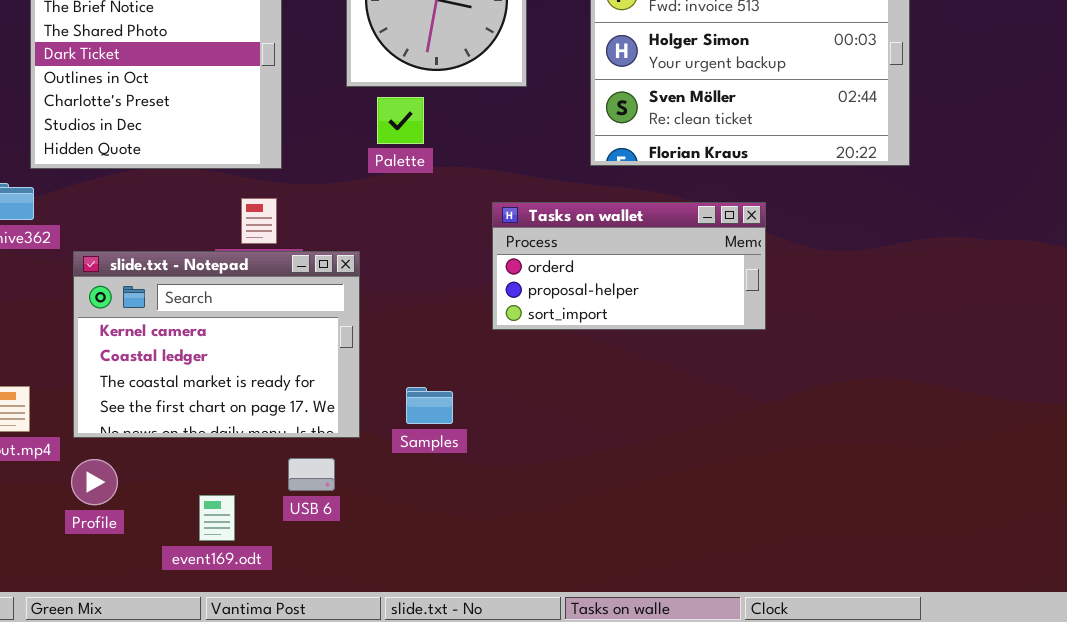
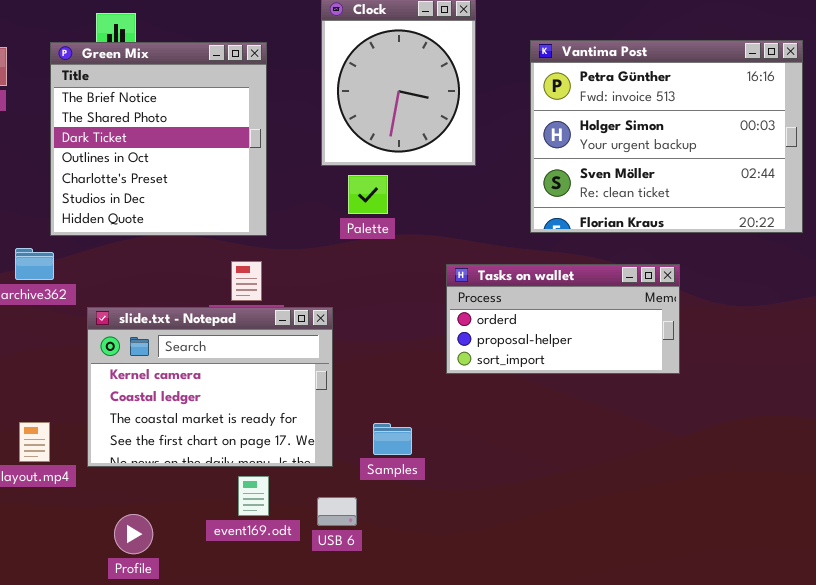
USB 6: [288,458,335,491] -> [317,497,357,526], moved
Profile: [71,459,118,505] -> [114,514,153,554], moved
event169.odt: [199,495,235,541] -> [238,476,269,516], moved

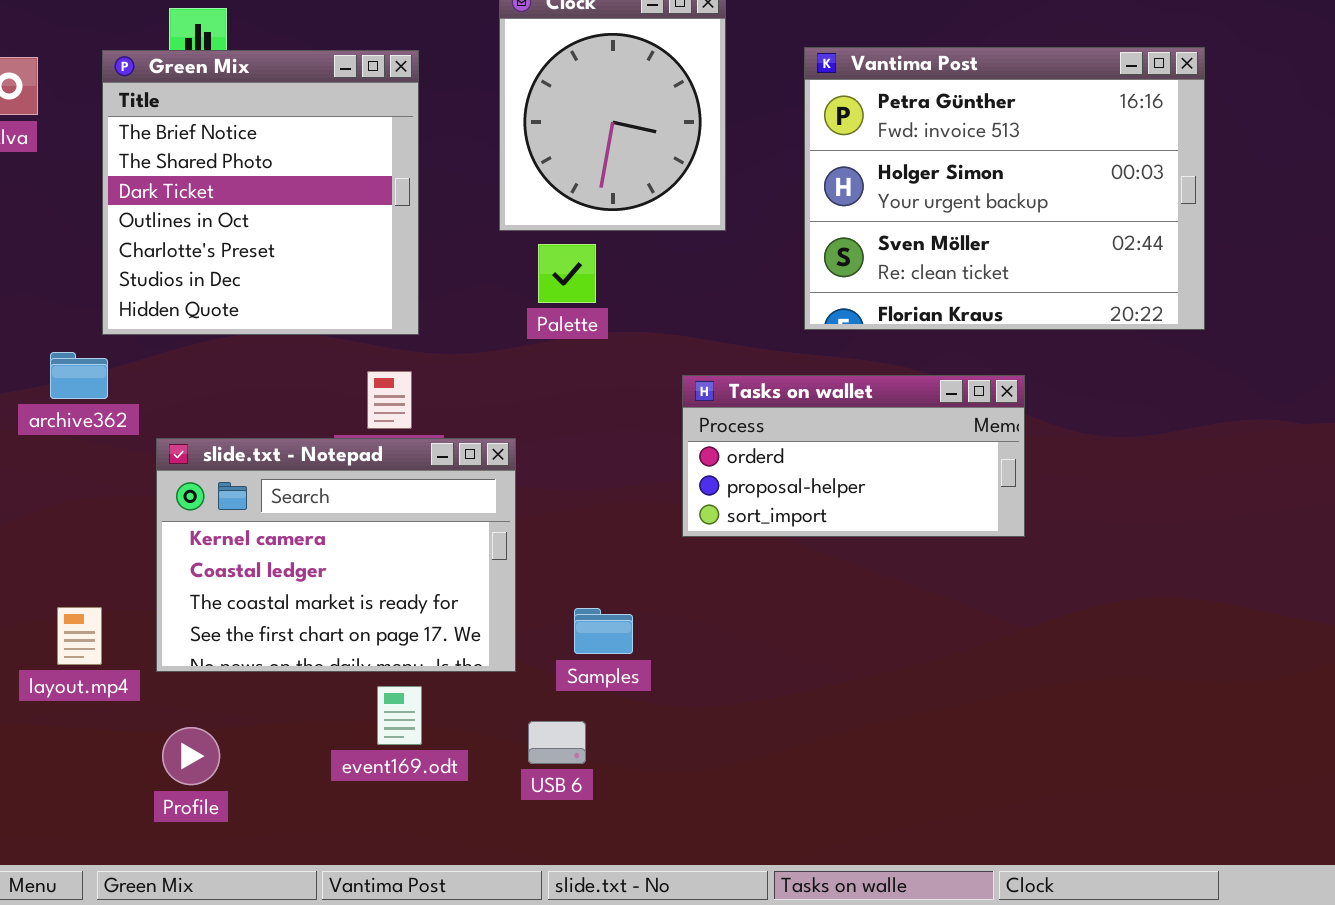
USB 6: [317,497,357,526] -> [528,721,586,764], moved
Profile: [114,514,153,554] -> [162,727,220,785], moved

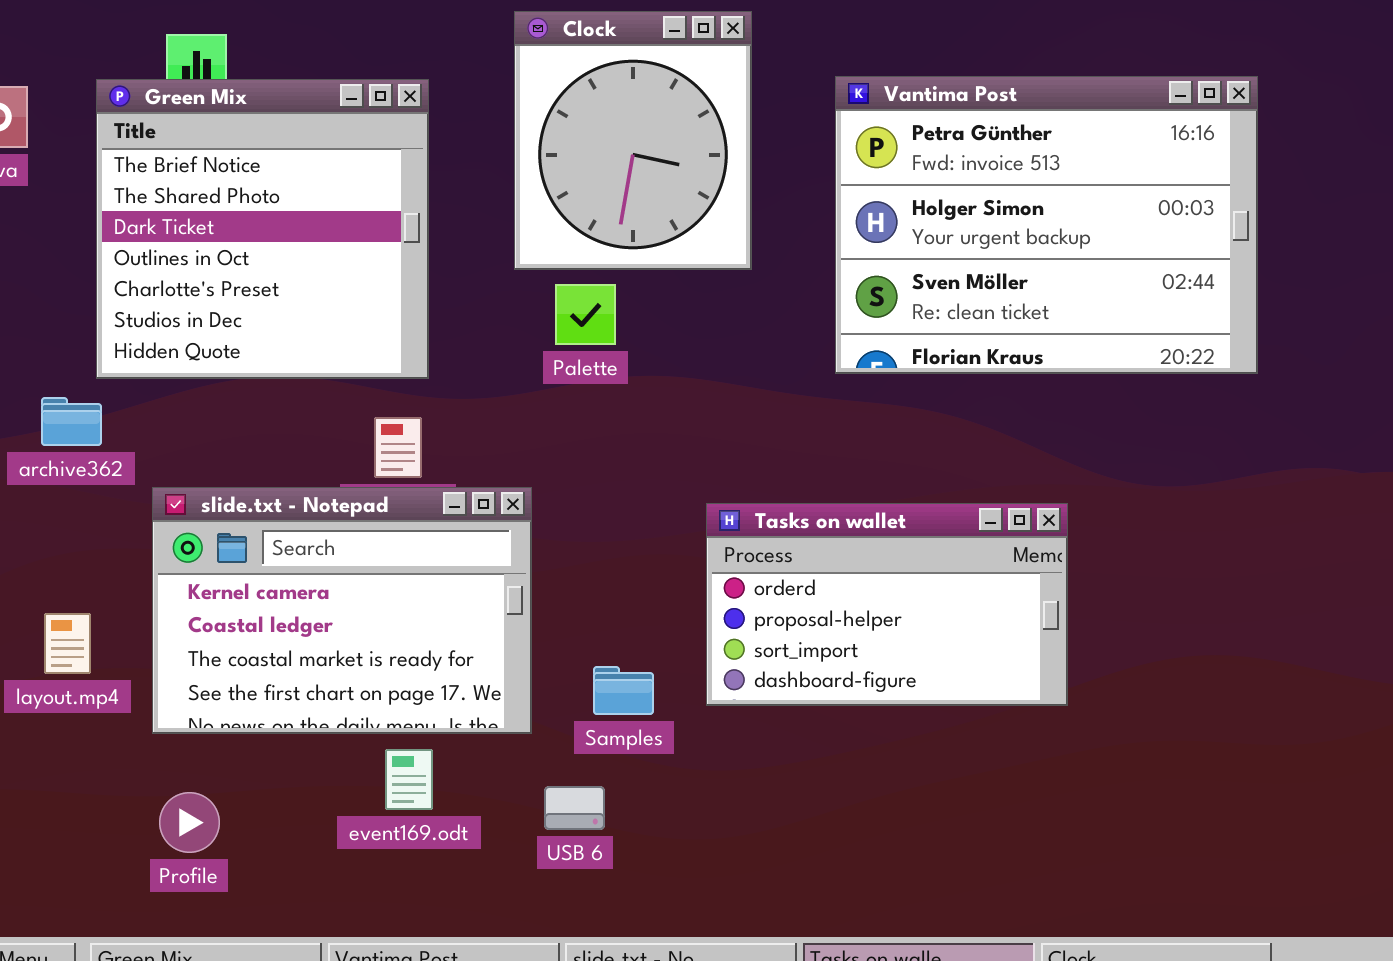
Tasks on wallet: [682,375,1025,537] -> [706,503,1068,706], moved, resized
layout.mp4: [57,607,102,665] -> [44,613,91,674], moved

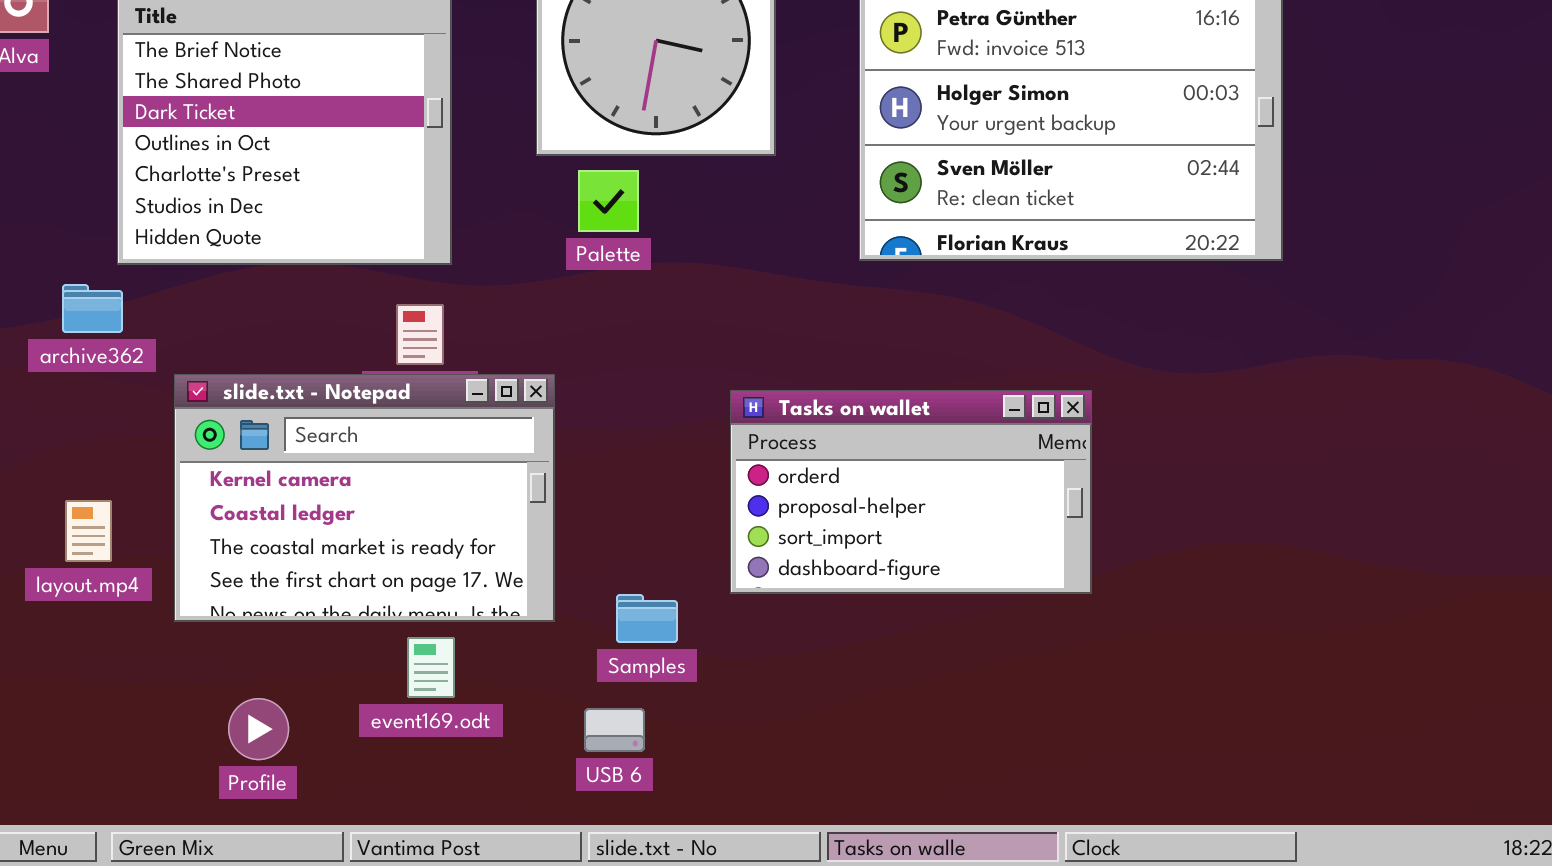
Samples: [593,666,654,715] -> [616,594,678,643], moved
USB 6: [544,786,605,830] -> [584,708,645,752], moved
Profile: [159,792,220,853] -> [228,698,289,760], moved

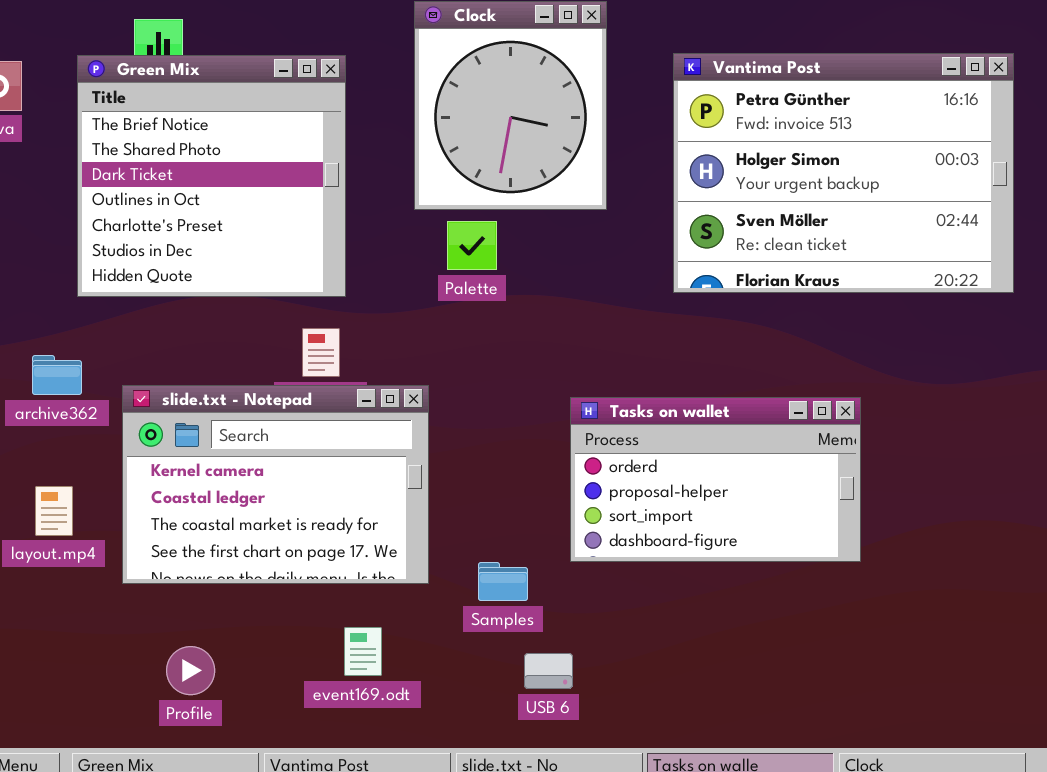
archive362: [62,284,123,333] -> [32,355,82,395], moved
event169.odt: [407,637,455,698] -> [344,627,382,676], moved
USB 6: [584,708,645,752] -> [524,653,573,689], moved

